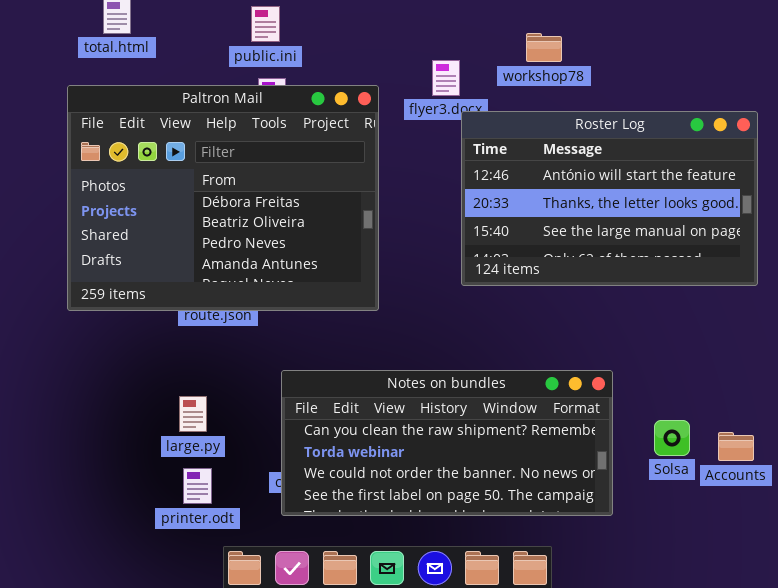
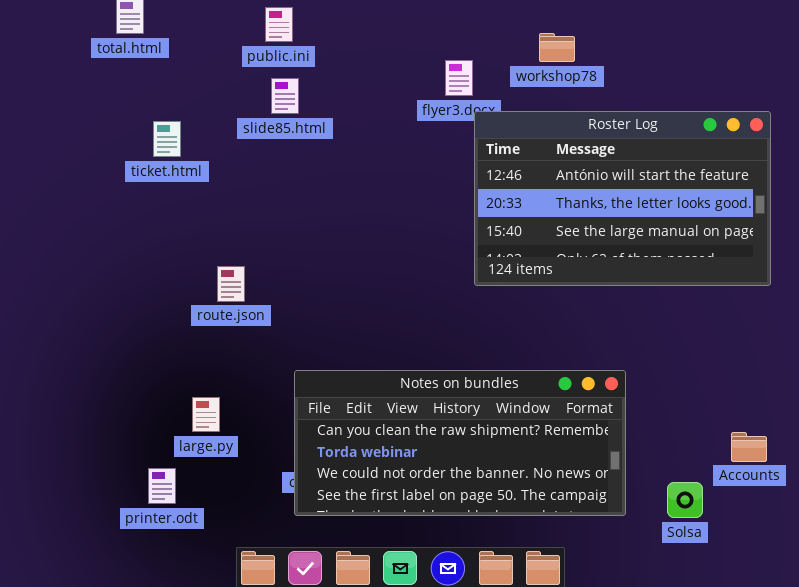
Paltron Mail: [67,85,379,311] -> none, closed
Solsa: [654,420,690,456] -> [667,482,703,518], moved
printer.odt: [183,468,212,504] -> [148,468,176,504], moved

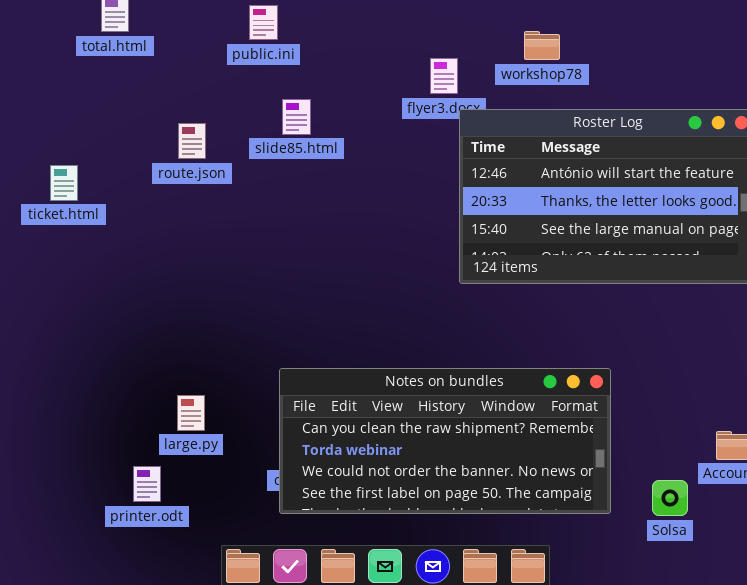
slide85.html: [271,78,299,114] -> [282,99,311,135], moved
ticket.html: [153,121,181,157] -> [50,165,78,201], moved
route.json: [217,266,245,302] -> [178,123,206,159], moved

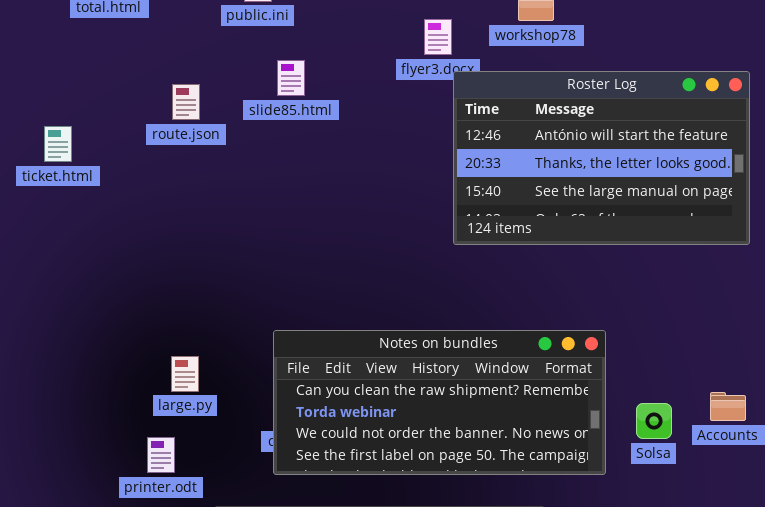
printer.odt: [133,466,161,502] -> [147,437,175,473], moved
Solsa: [652,480,688,516] -> [636,403,672,439], moved

